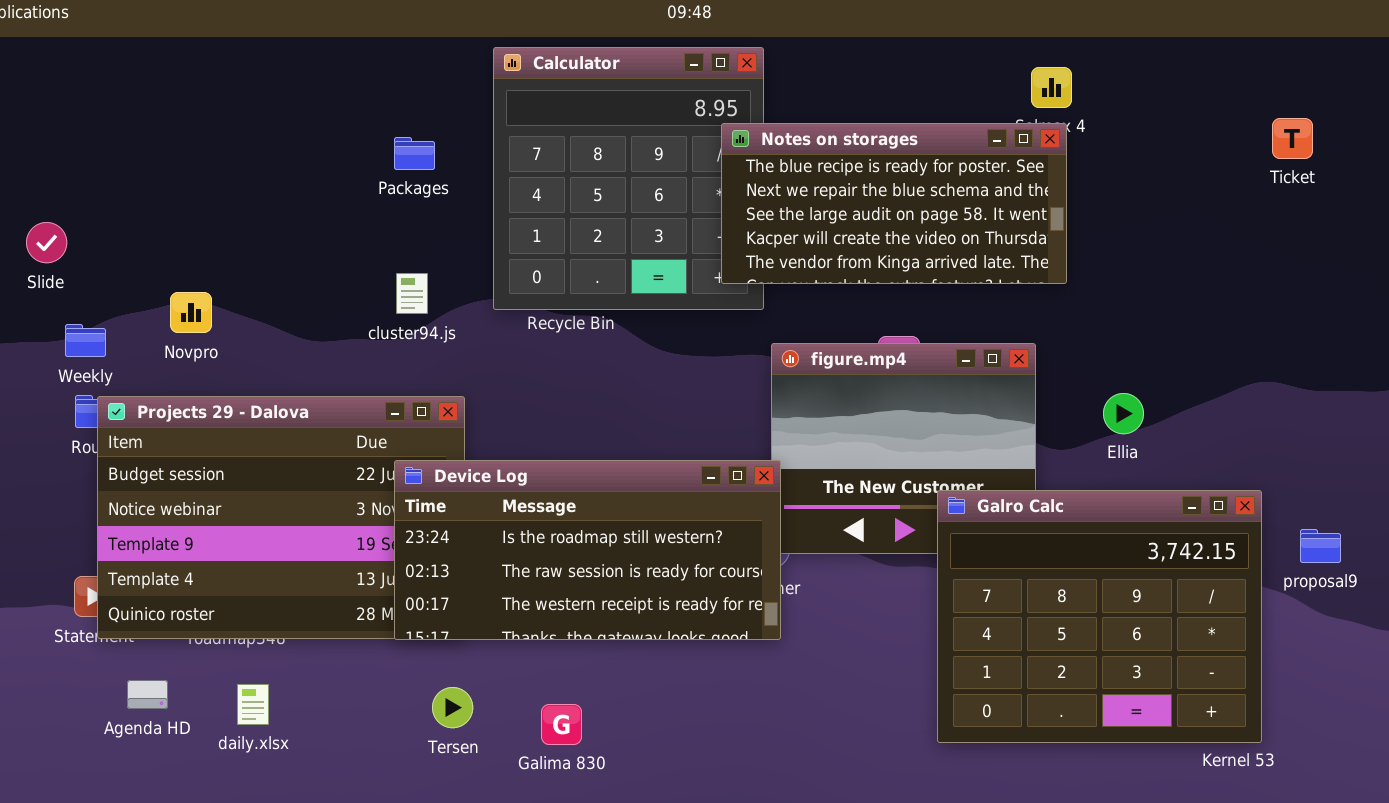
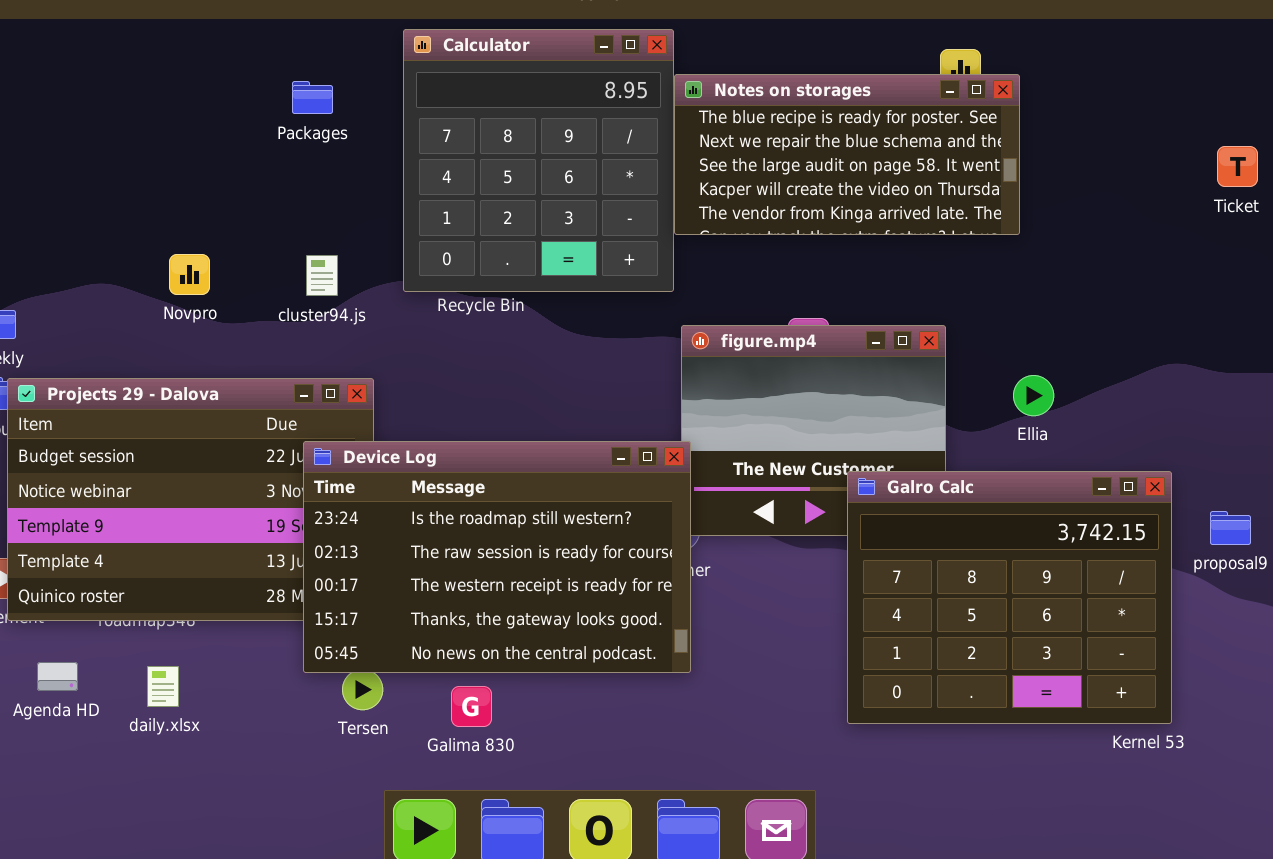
Ticket: [1272,118,1313,159] -> [1217,146,1258,187], moved
Notes on storages: [721,123,1067,284] -> [674,74,1020,235], moved
Packages: [394,137,435,170] -> [292,81,333,114], moved
Novpro: [170,292,212,333] -> [169,254,210,295], moved
Device Log: [394,460,781,640] -> [303,441,691,673], resized

